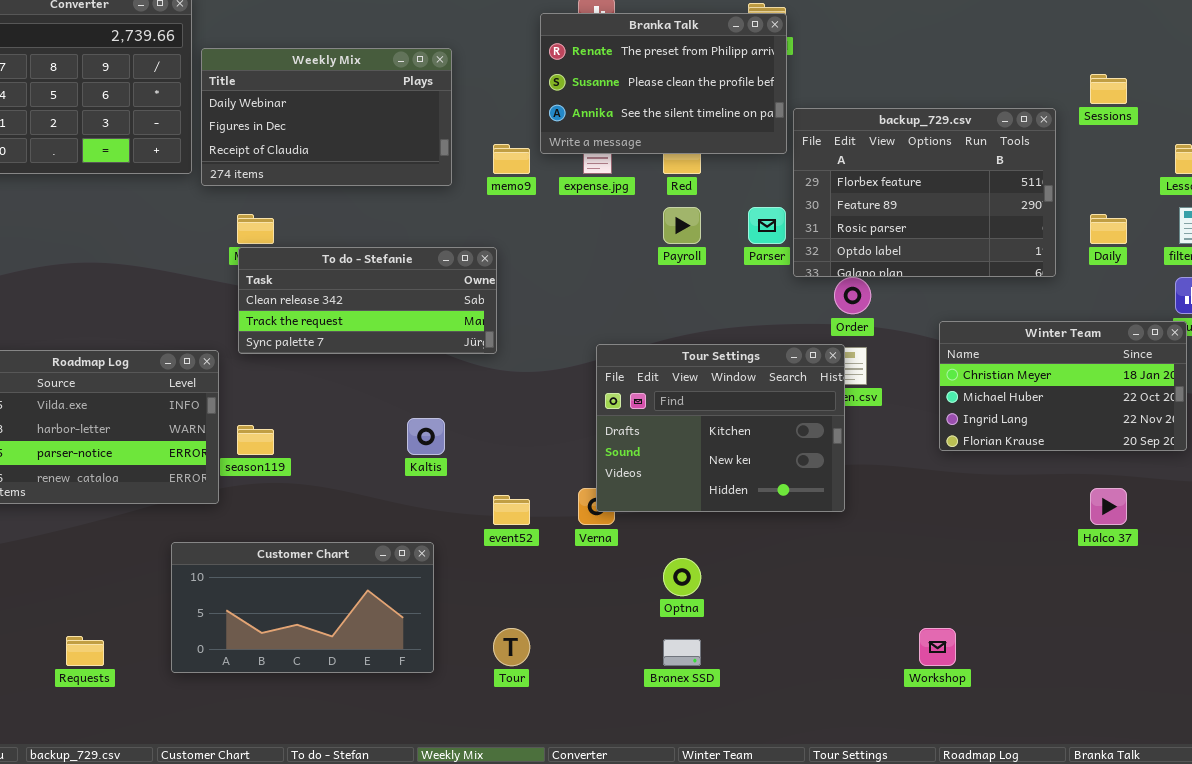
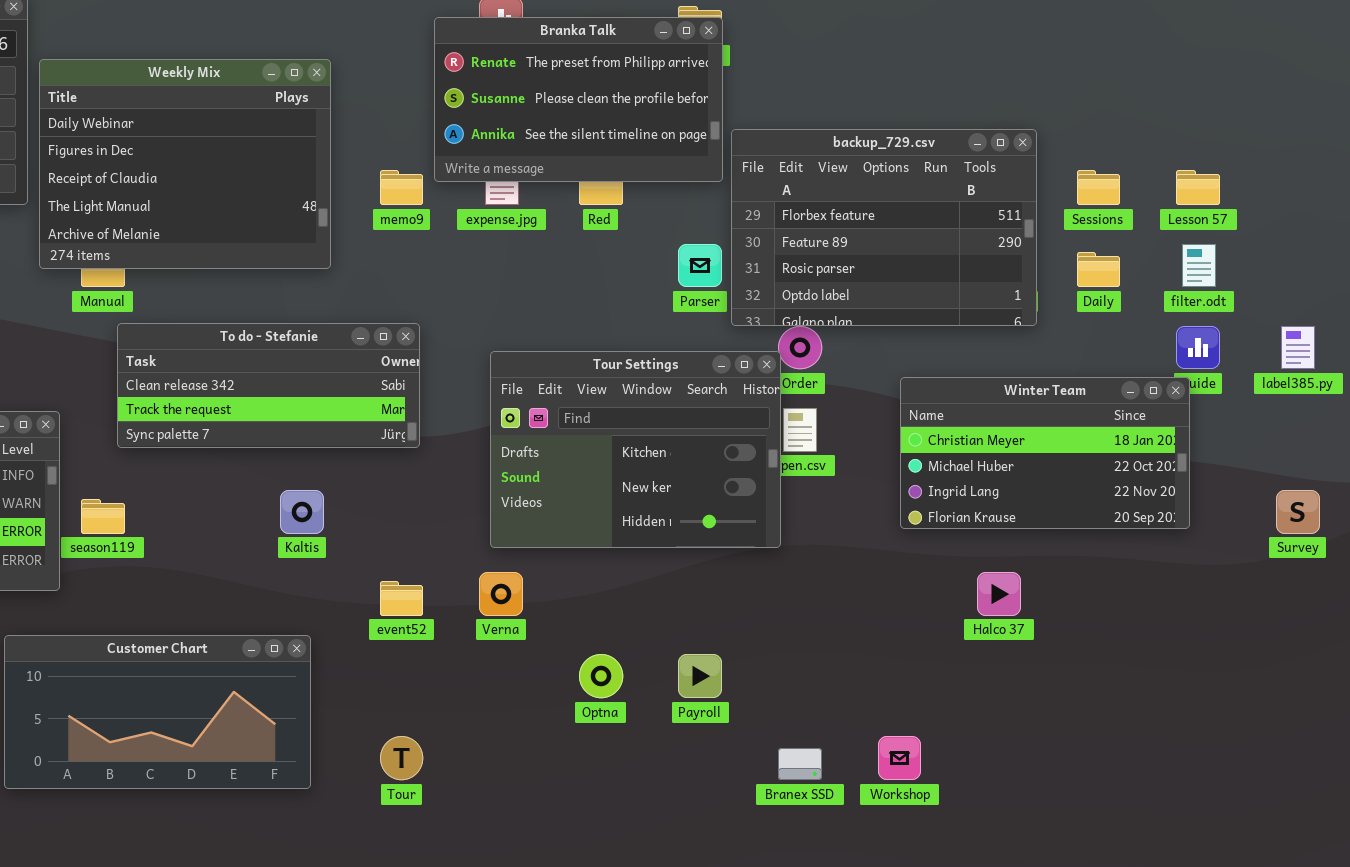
Weekly Mix: [201,48,452,186] -> [39,59,331,269], resized
Sessions: [1090,74,1127,104] -> [1077,170,1120,205], moved
Payroll: [663,207,701,244] -> [678,654,722,698], moved
To do - Stefanie: [238,247,497,354] -> [117,323,420,448], moved
Tour Settings: [596,344,845,512] -> [490,351,781,548], moved
Halco 37: [1090,488,1127,525] -> [977,572,1021,616], moved
Branex SSD: [663,639,701,666] -> [778,748,822,780], moved

